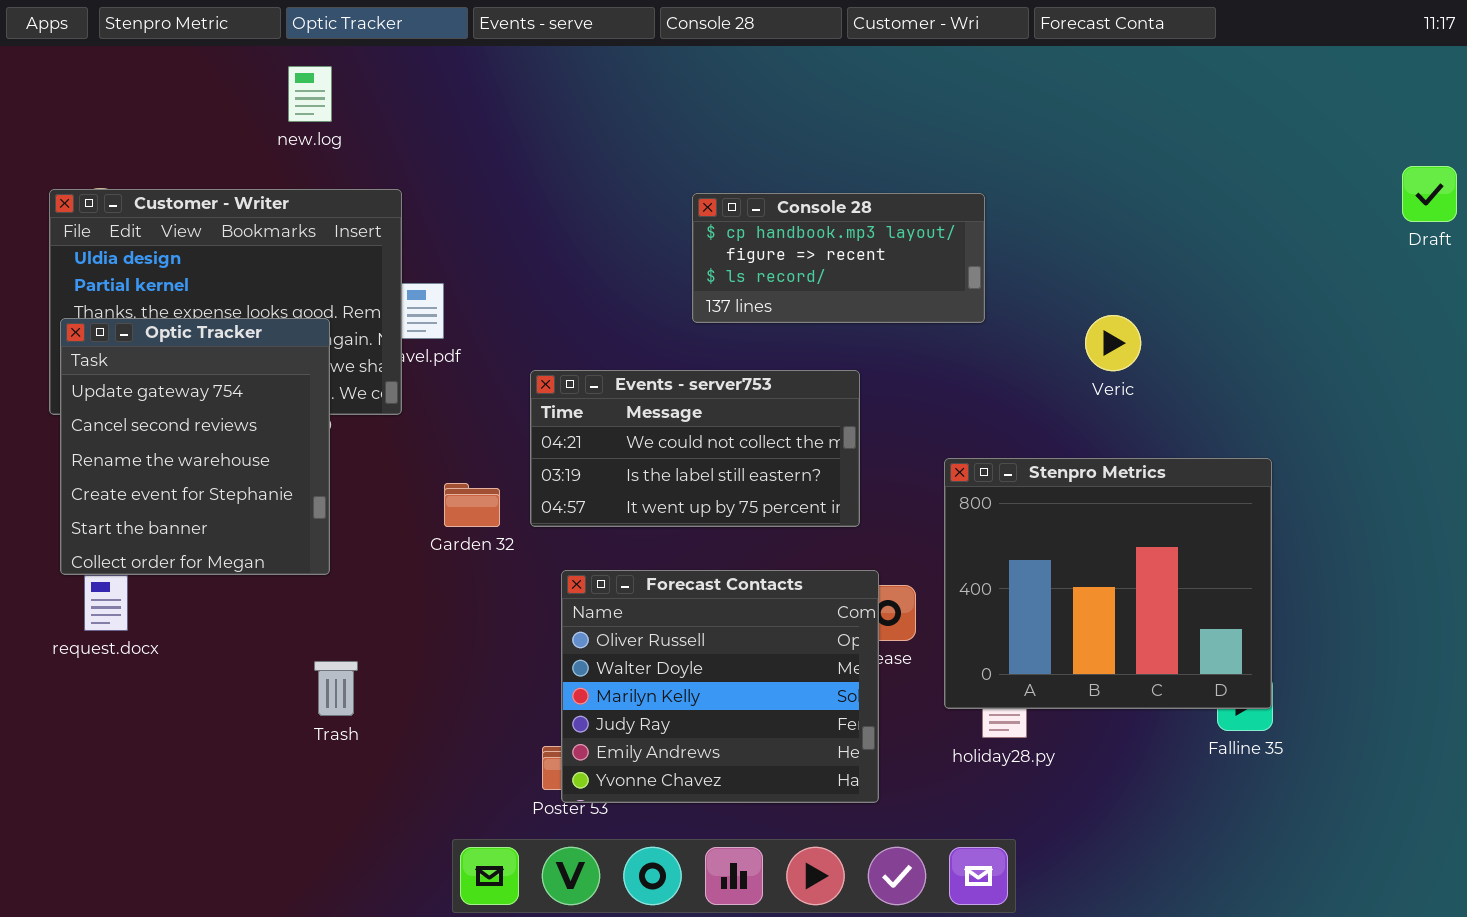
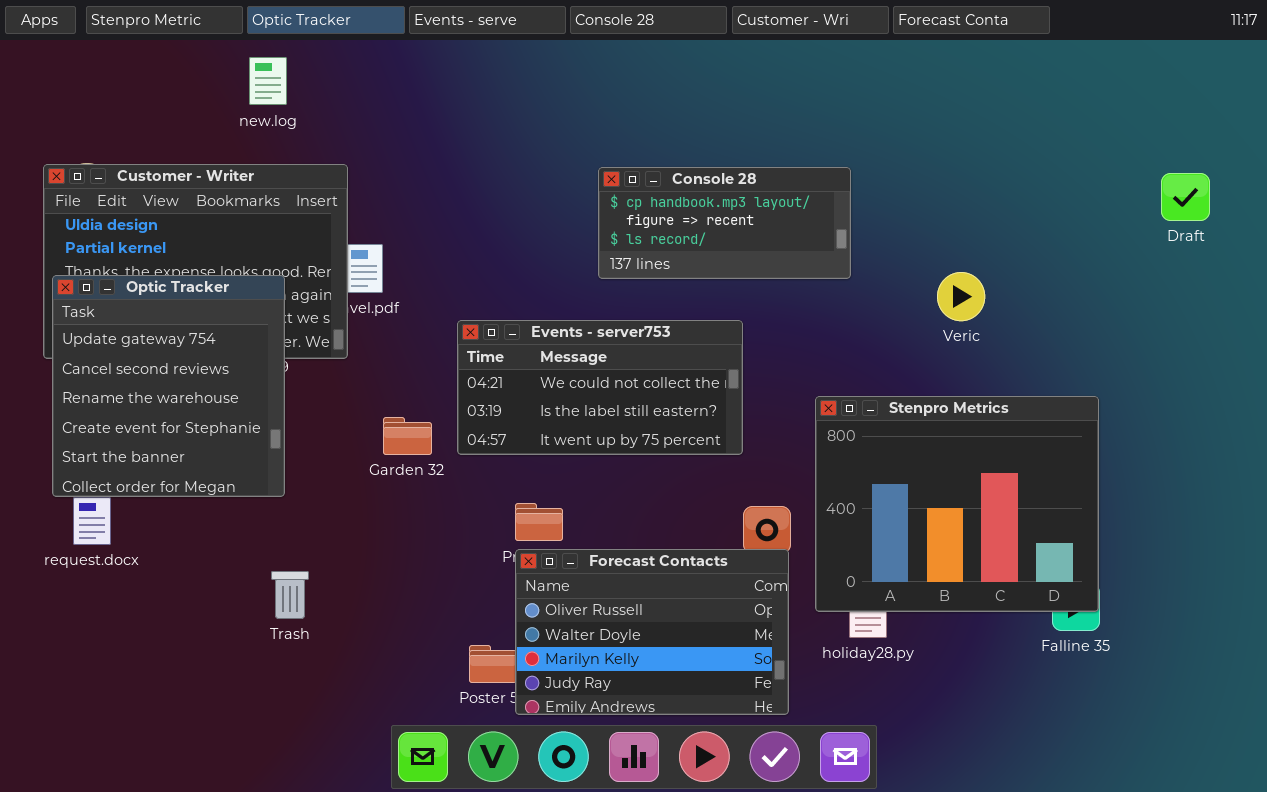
Draft: [1402,166,1457,222] -> [1161,173,1210,221], moved
Forecast Contacts: [561,570,879,803] -> [515,549,789,715], moved, resized

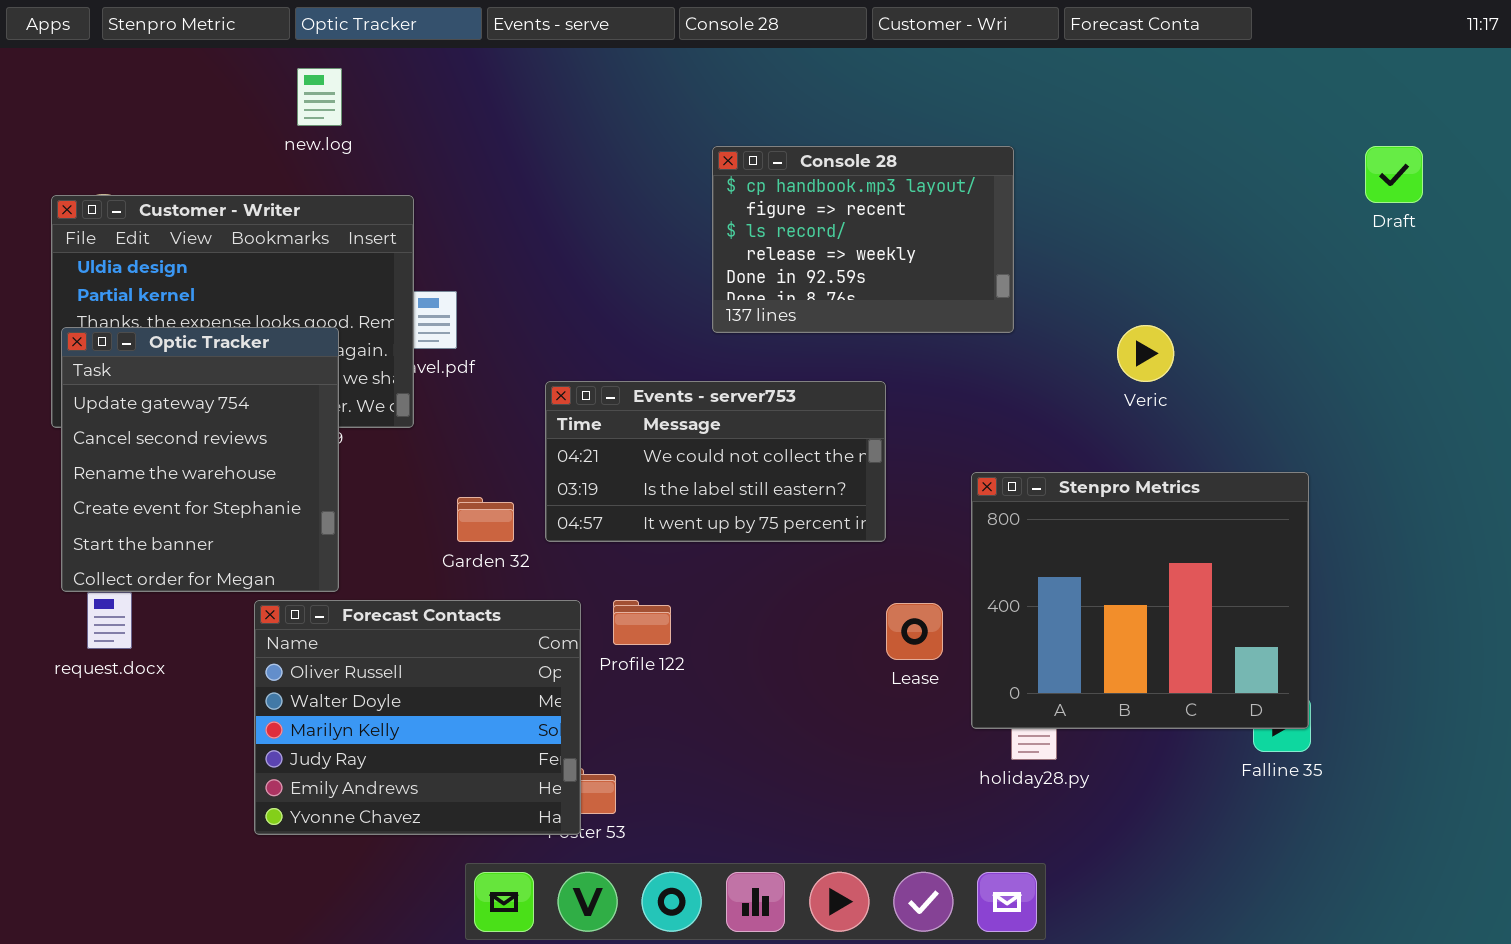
Console 28: [598,167,851,279] -> [712,146,1014,333], resized
Draft: [1161,173,1210,221] -> [1365,146,1423,203], moved
Forecast Contacts: [515,549,789,715] -> [254,600,581,835], moved, resized

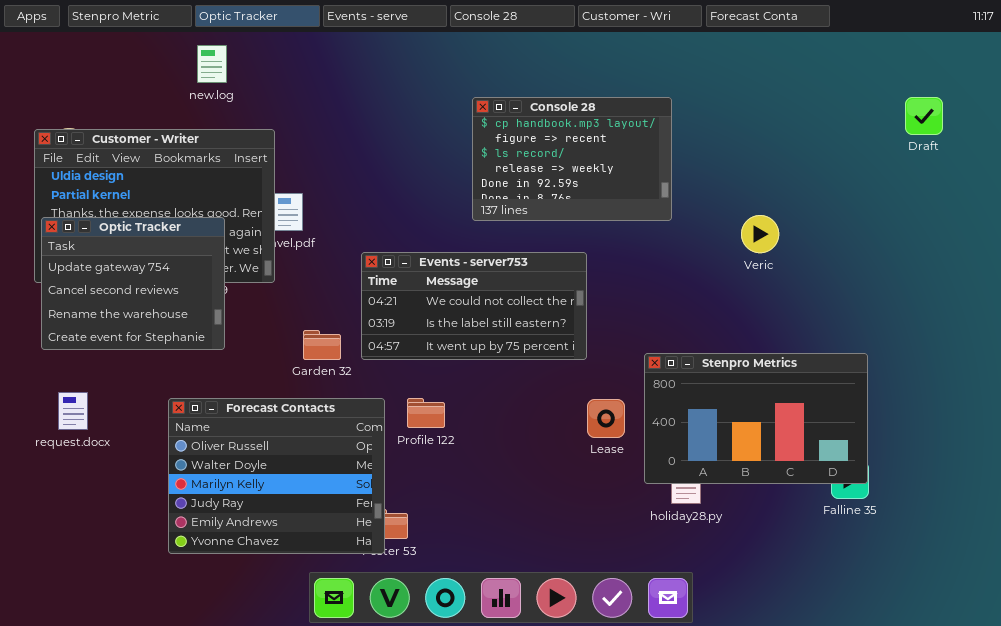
Optic Tracker: [61,327,339,592] -> [41,217,225,350], resized
Stenpro Metrics: [971,472,1309,729] -> [644,353,868,484], resized

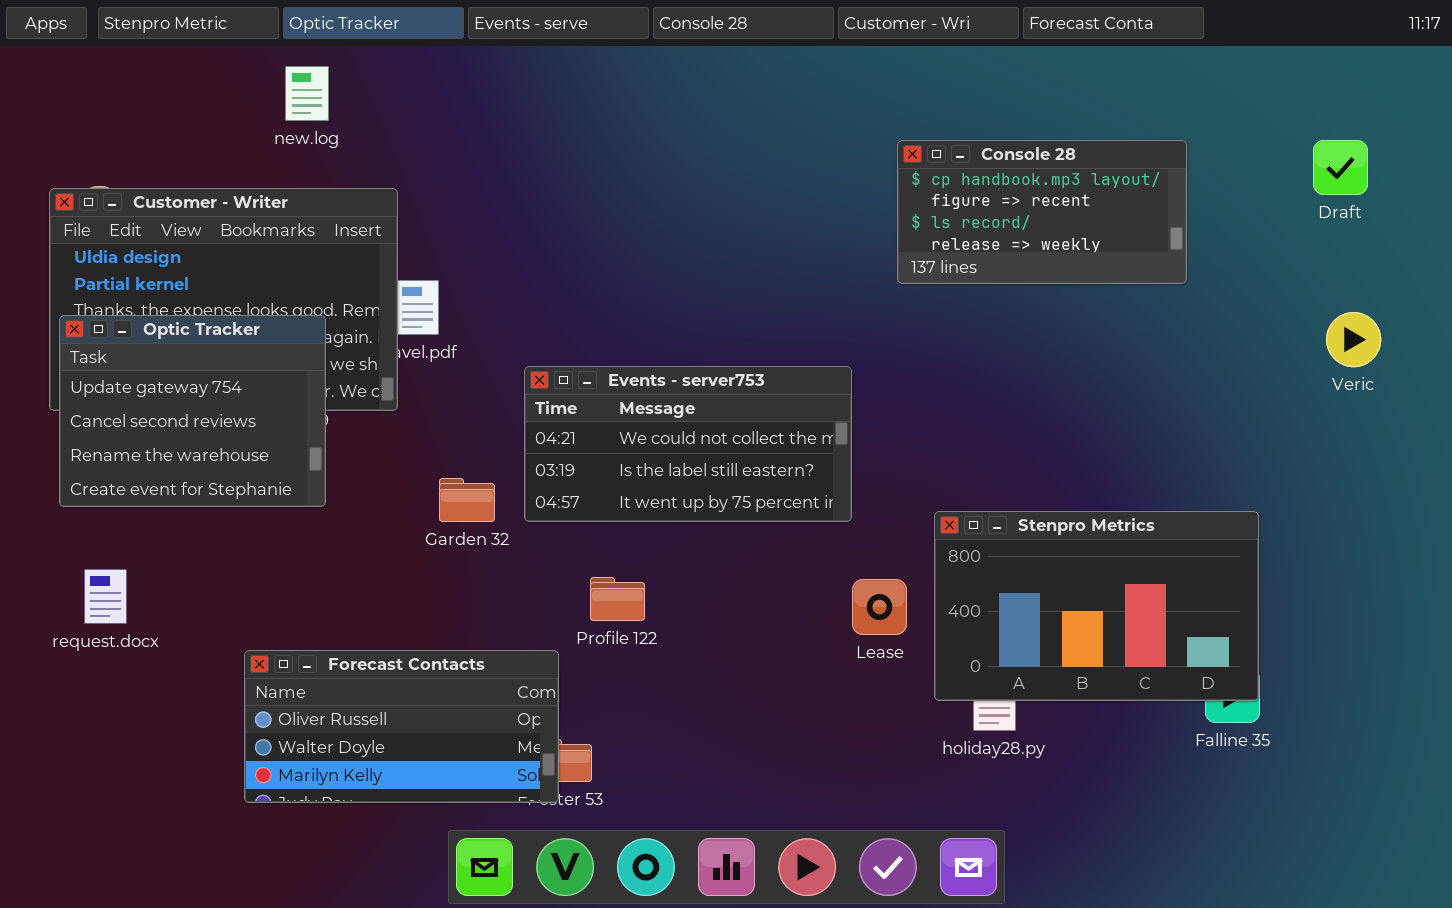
Console 28: [472,97,672,221] -> [897,140,1187,284], moved, resized
Veric: [741,215,779,253] -> [1326,312,1381,367], moved
Forecast Contacts: [168,398,385,554] -> [244,650,559,803], resized

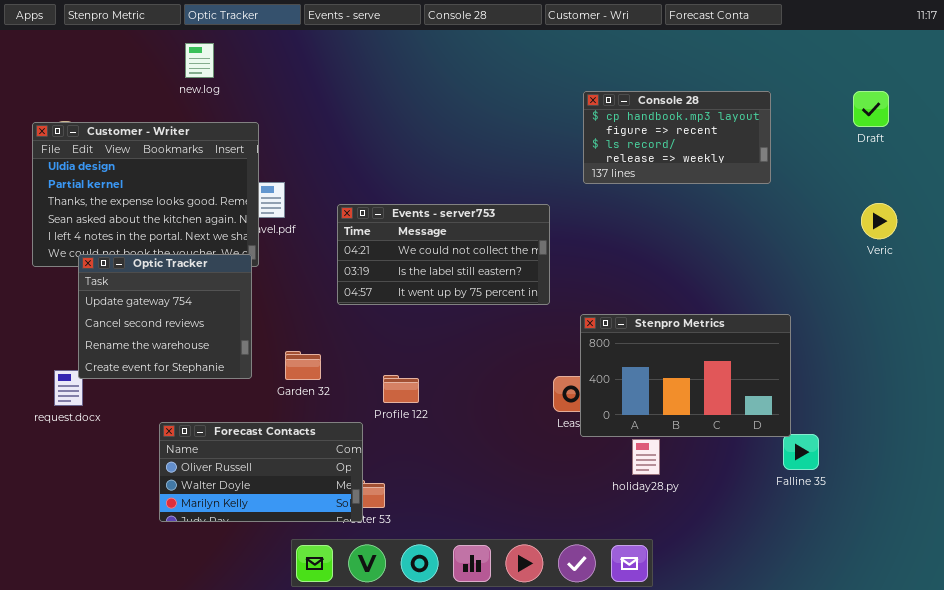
Optic Tracker: [59,315,326,507] -> [78,254,252,379], moved
Events - server753: [524,366,852,522] -> [337,204,550,305], moved
Garden 32: [439,478,495,522] -> [285,351,321,380], moved
Stenpro Metrics: [934,511,1259,701] -> [580,314,791,437], moved

